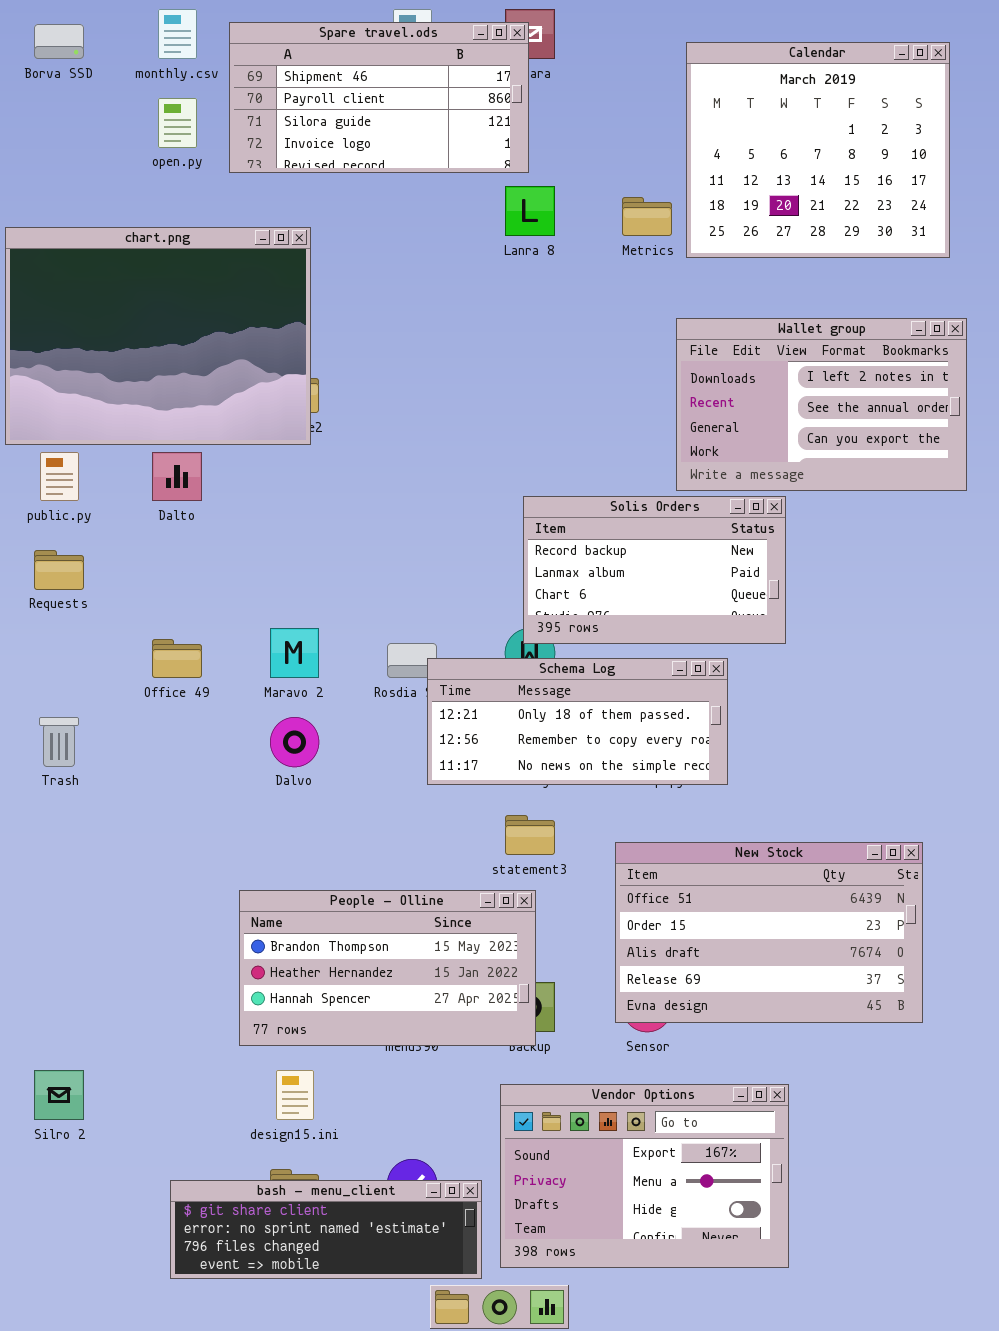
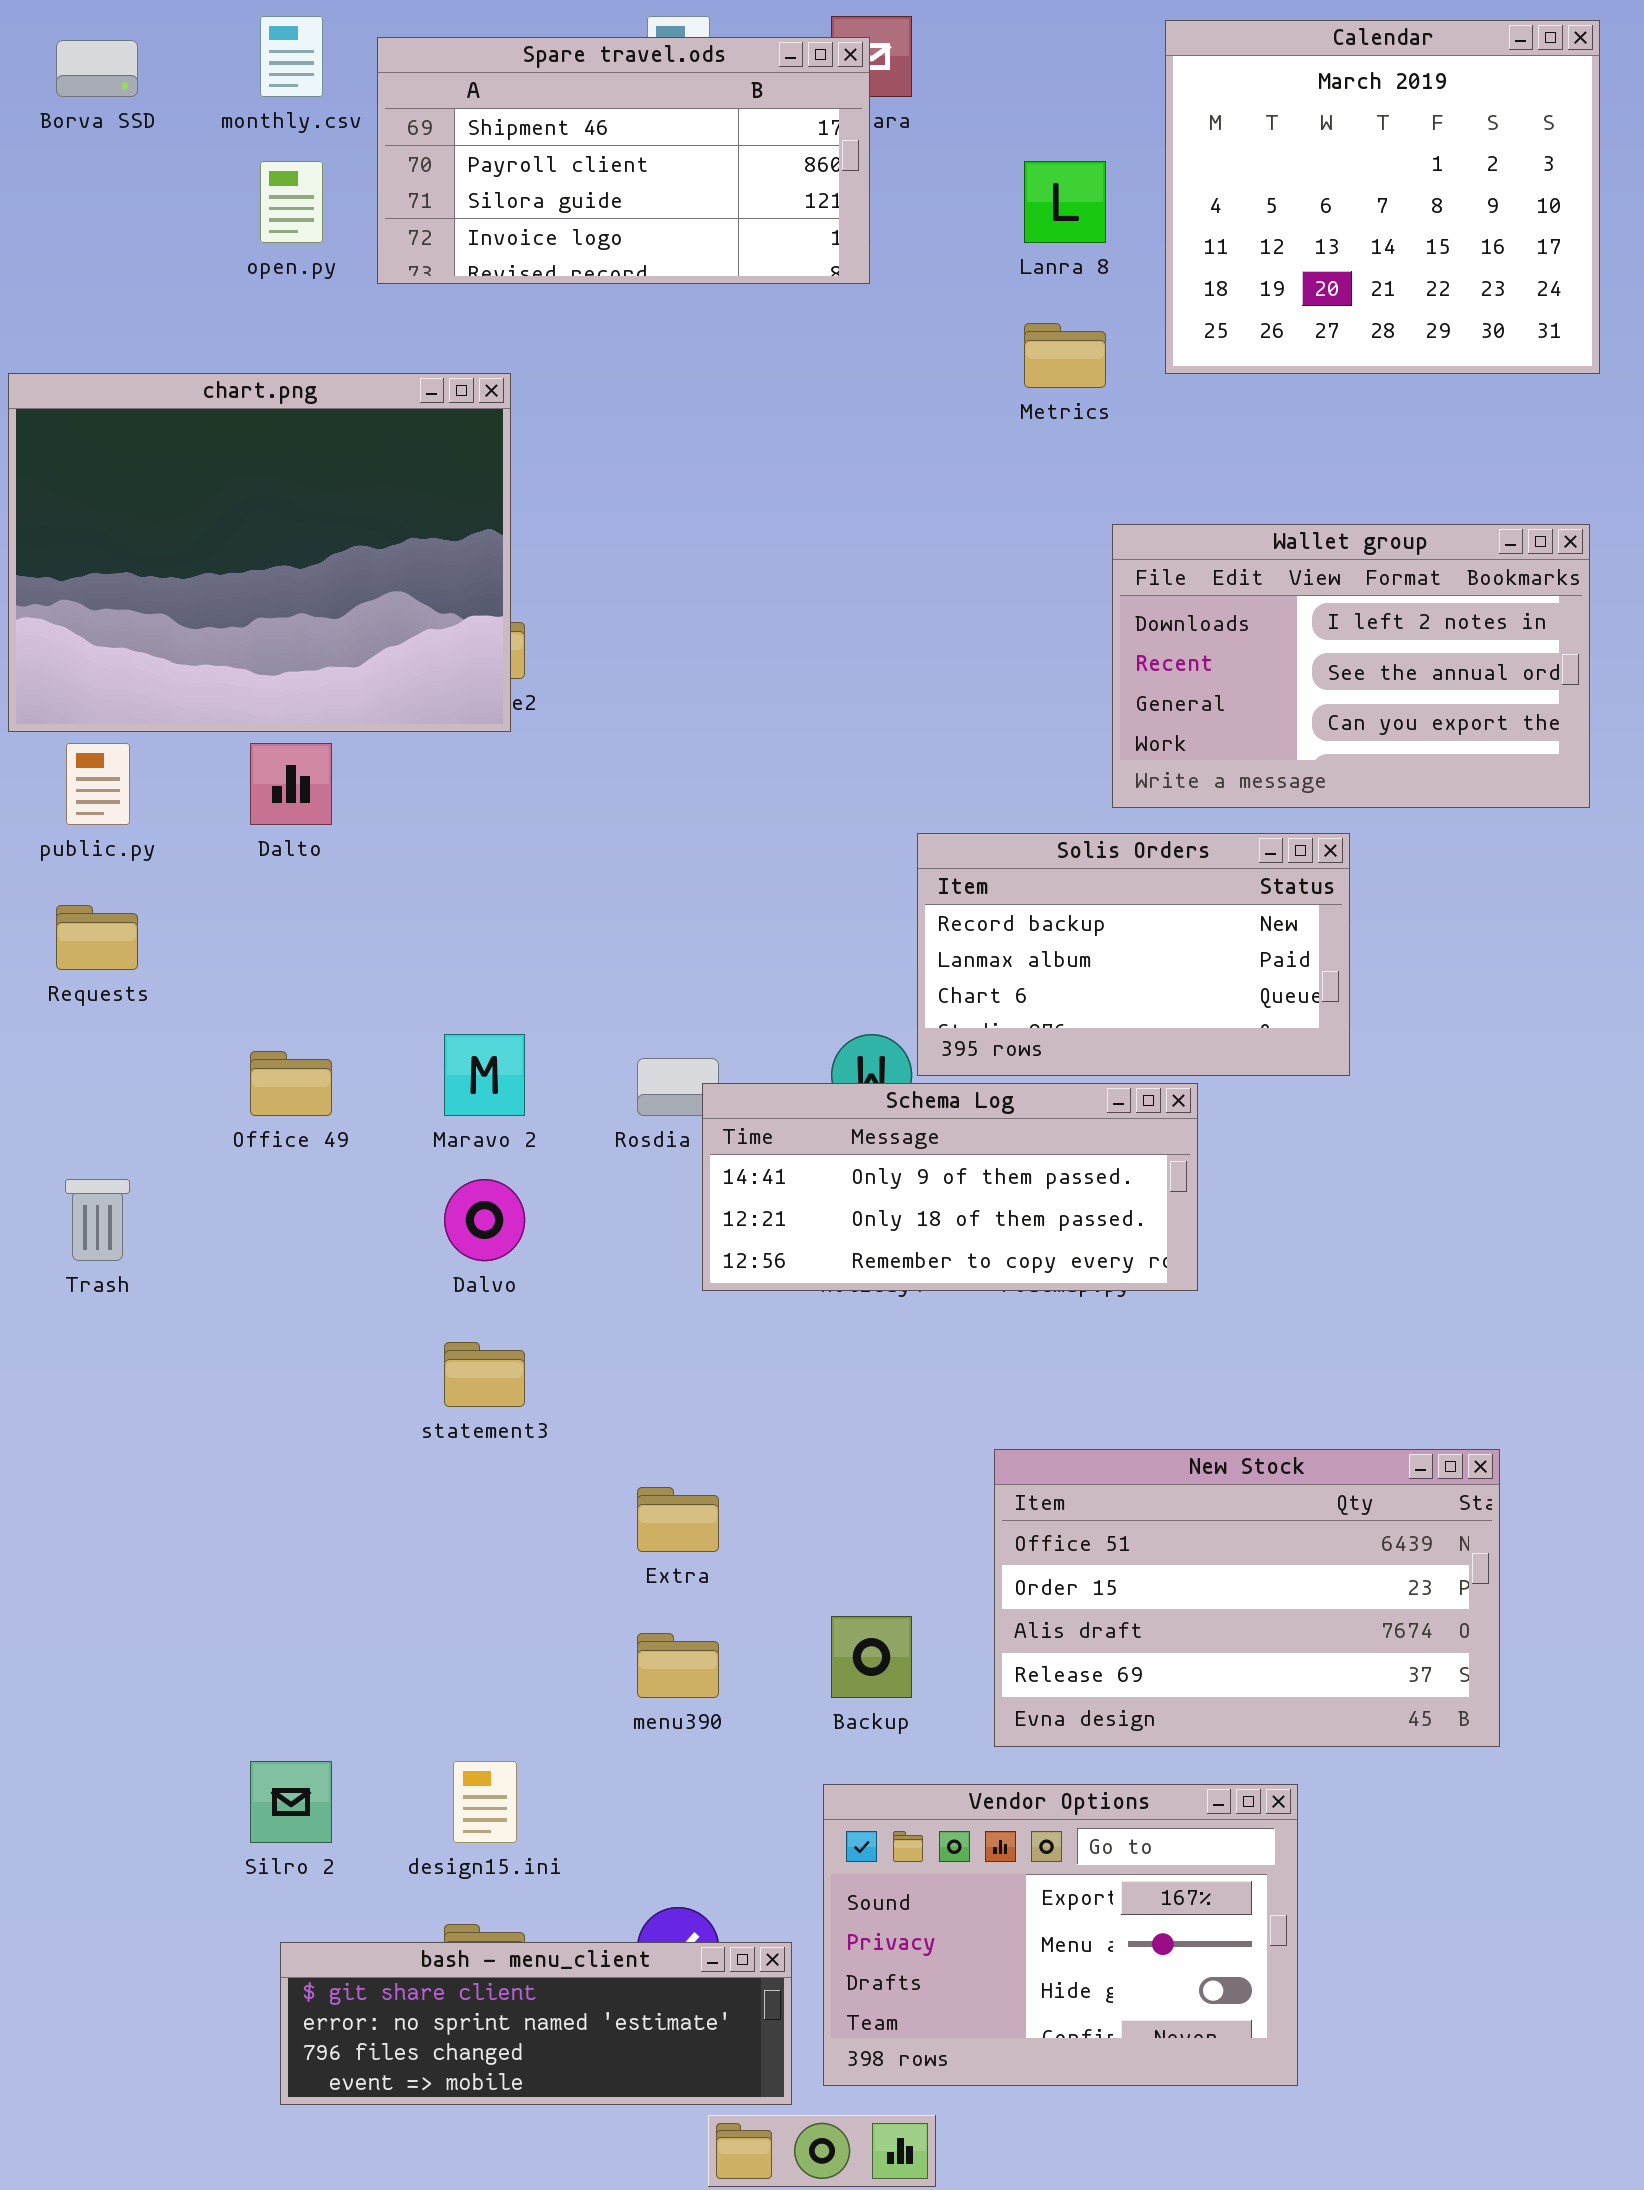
Calendar: [686,42,950,258] -> [1165,20,1600,374], moved
Lanra 8: [505,186,555,236] -> [1024,161,1106,243], moved
Solis Orders: [523,496,786,644] -> [917,833,1350,1076], moved
Schema Log: [427,658,728,785] -> [702,1083,1198,1291], scrolled up 1 row
statement3: [505,815,555,855] -> [444,1342,525,1407], moved
New Stock: [615,842,923,1023] -> [994,1449,1500,1747], moved
People - Olline: [239,890,536,1046] -> none, closed
Silro 2: [34,1070,84,1120] -> [250,1761,332,1843], moved

